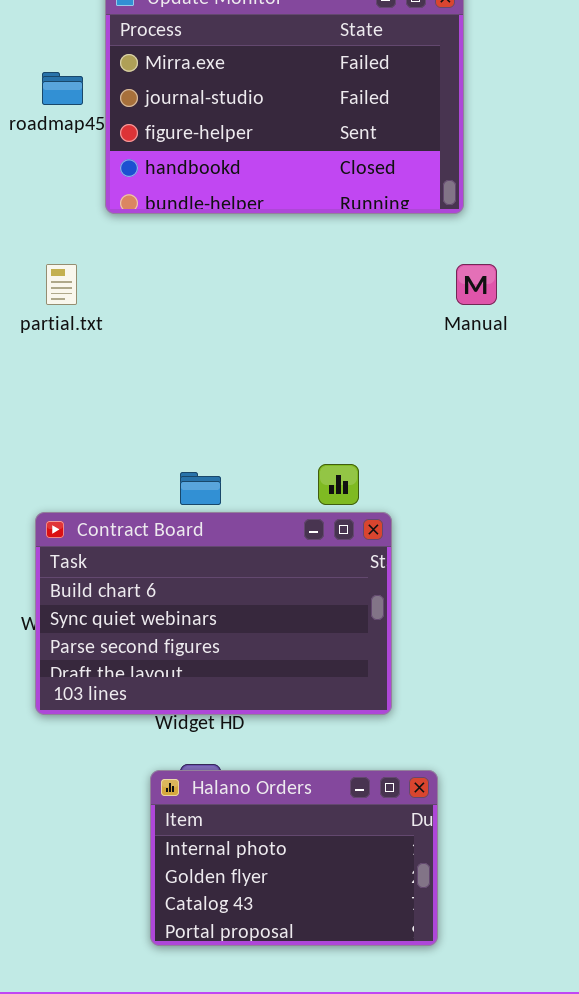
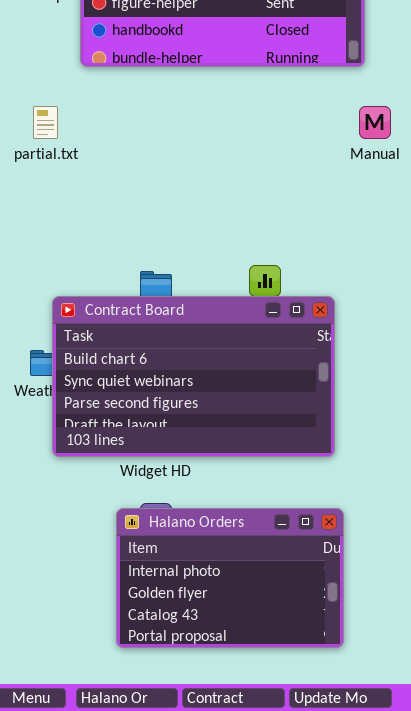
Contract Board: [35,512,392,715] -> [52,296,335,457], moved

